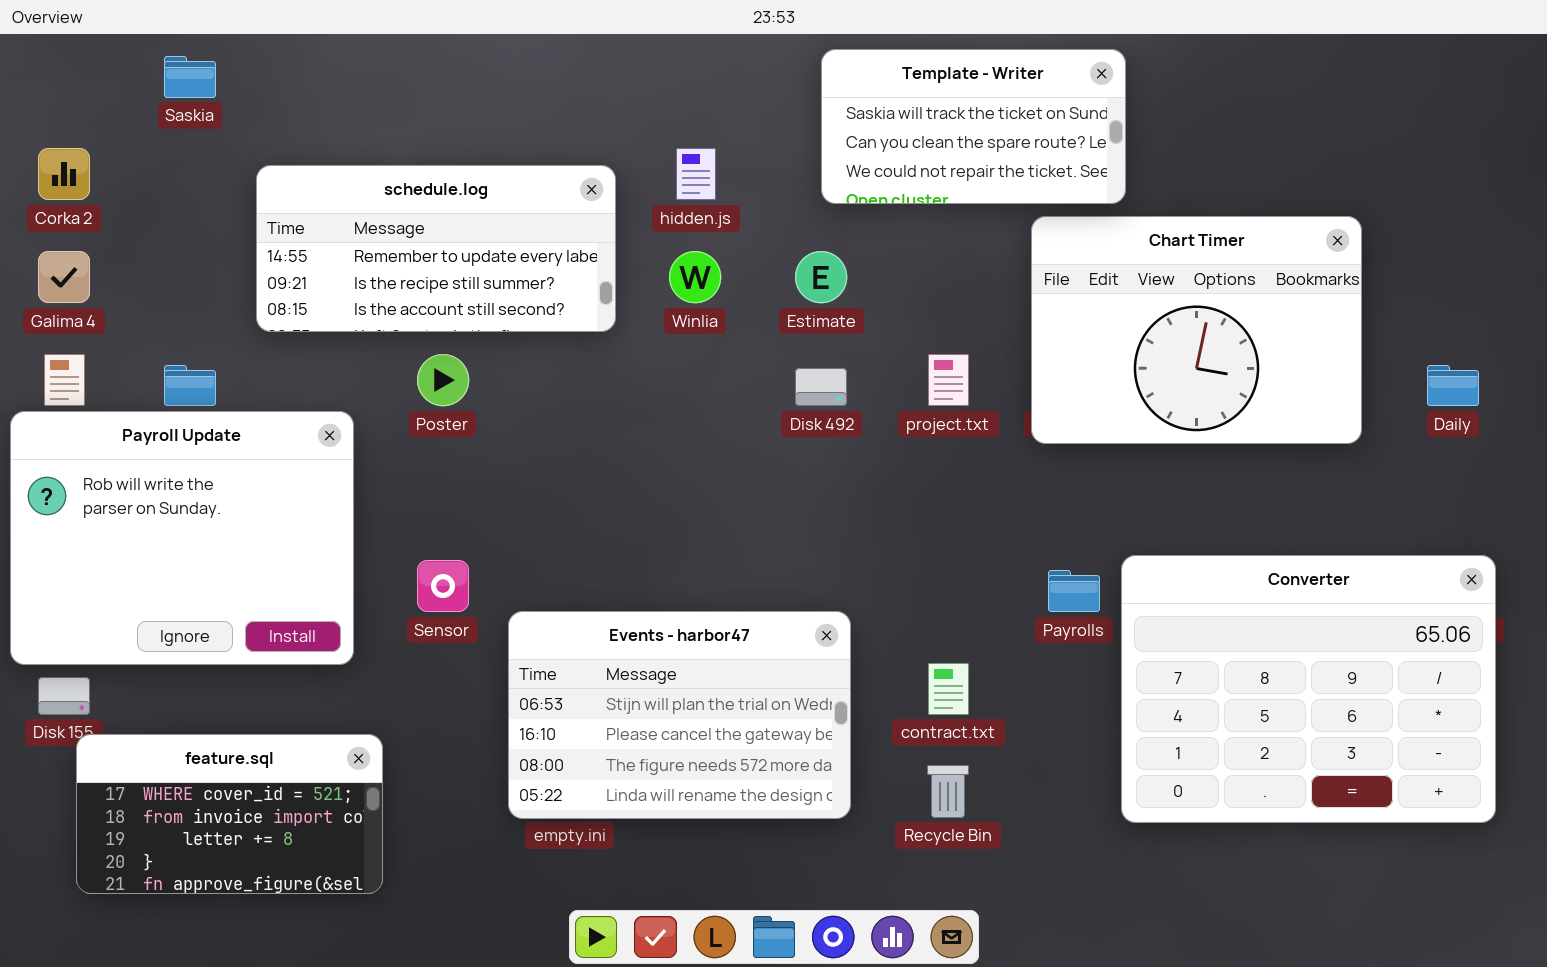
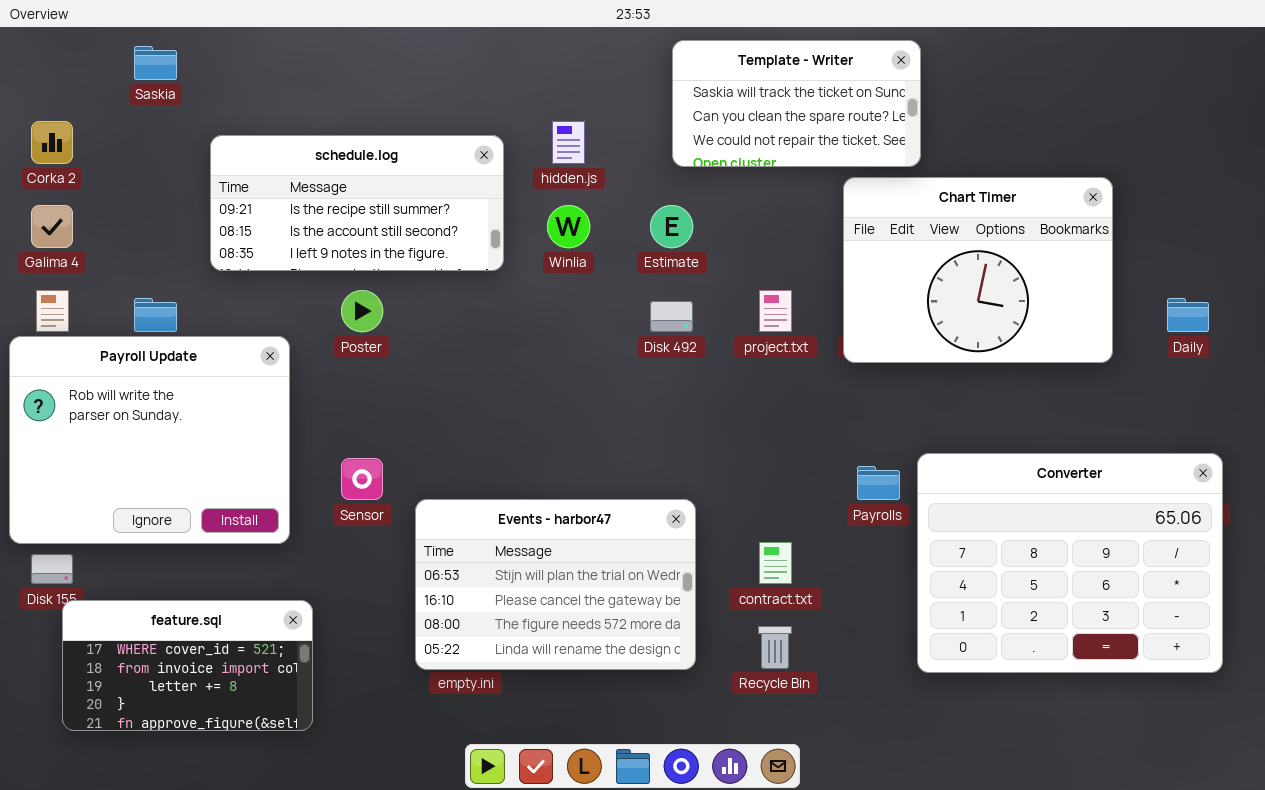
schedule.log: [256,165,616,332] -> [210,135,504,271], scrolled down 1 row

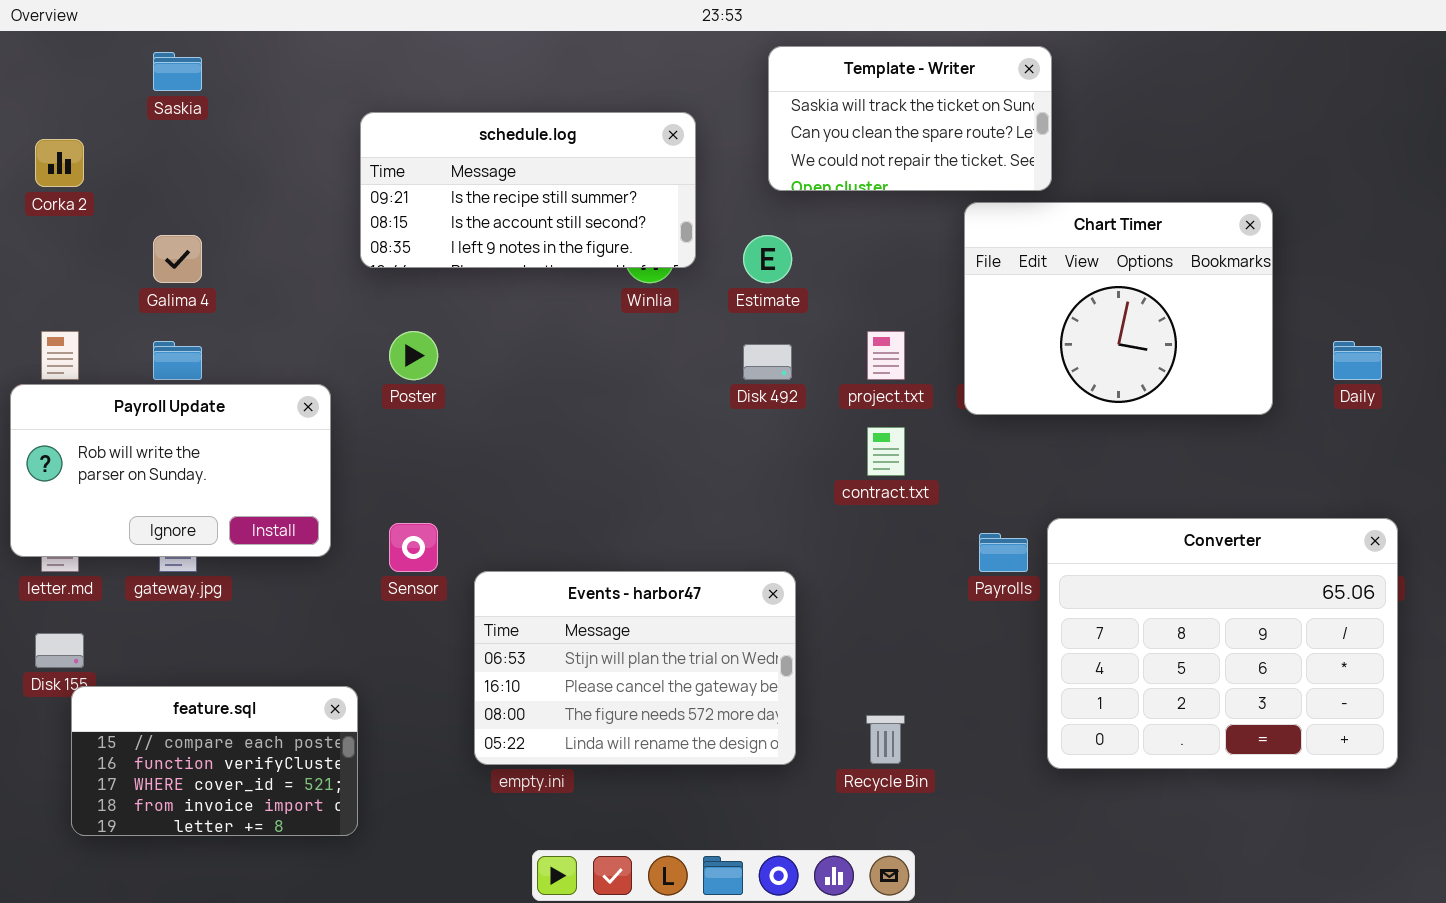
schedule.log: [210,135,504,271] -> [360,112,696,268], moved
Galima 4: [31,205,73,248] -> [153,235,202,283], moved
Payroll Update: [9,336,290,544] -> [10,384,331,557], resized
contract.txt: [759,542,792,584] -> [867,427,905,476], moved
feature.sql: [62,600,313,731] -> [71,686,358,836], scrolled up 2 rows

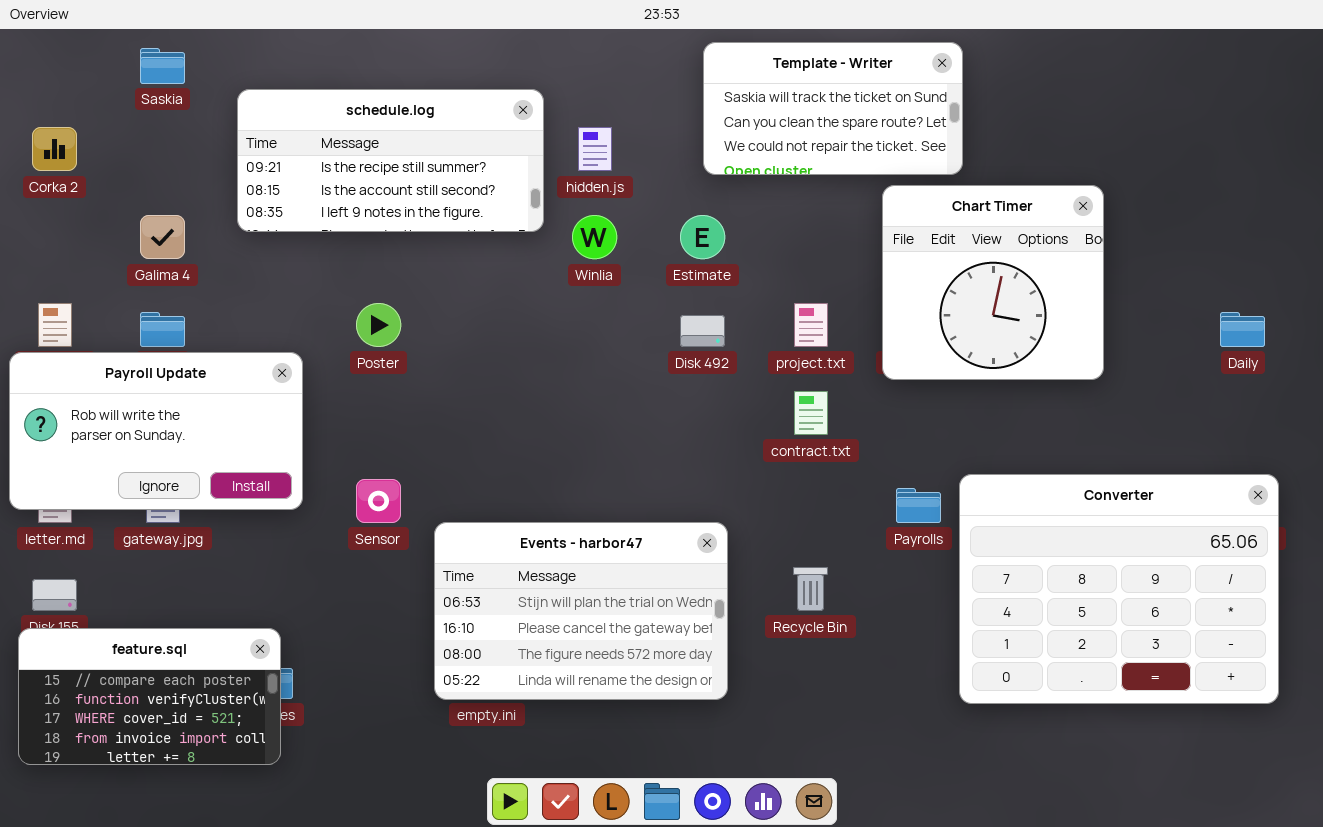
schedule.log: [360,112,696,268] -> [237,89,544,232], moved
Chart Timer: [964,202,1273,415] -> [882,185,1104,380], resized
feature.sql: [71,686,358,836] -> [18,628,281,765], moved
Recycle Bin: [866,715,905,764] -> [793,567,828,611], moved

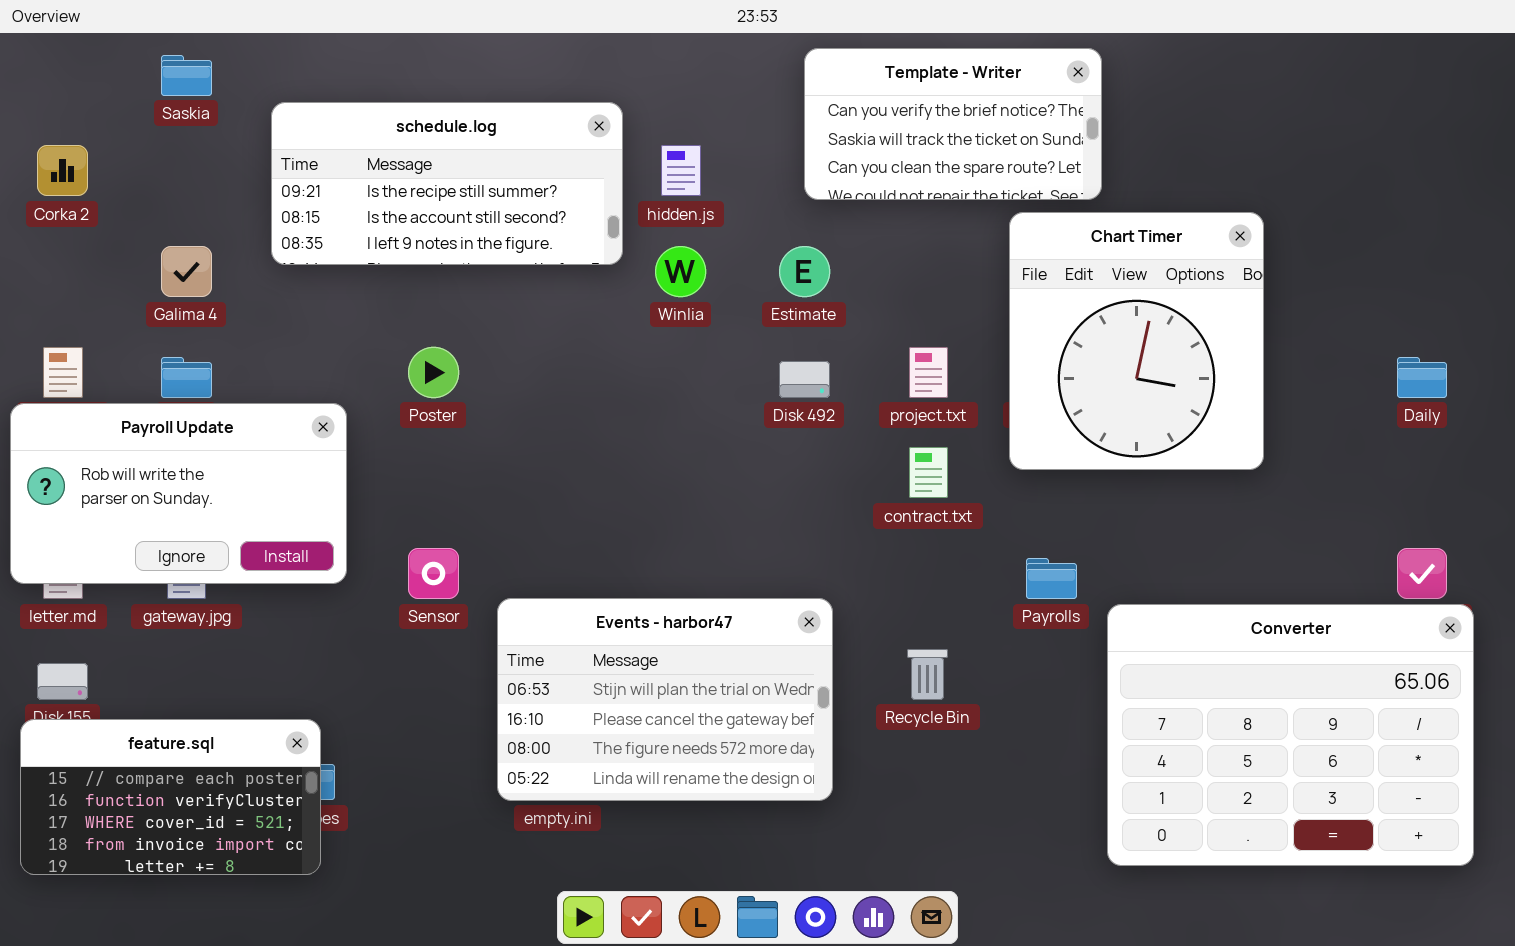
Template - Writer: [703,42,963,175] -> [804,48,1102,200], scrolled up 1 row
Chart Timer: [882,185,1104,380] -> [1009,212,1264,470], resized
Converter: [959,474,1279,704] -> [1107,604,1474,866], moved

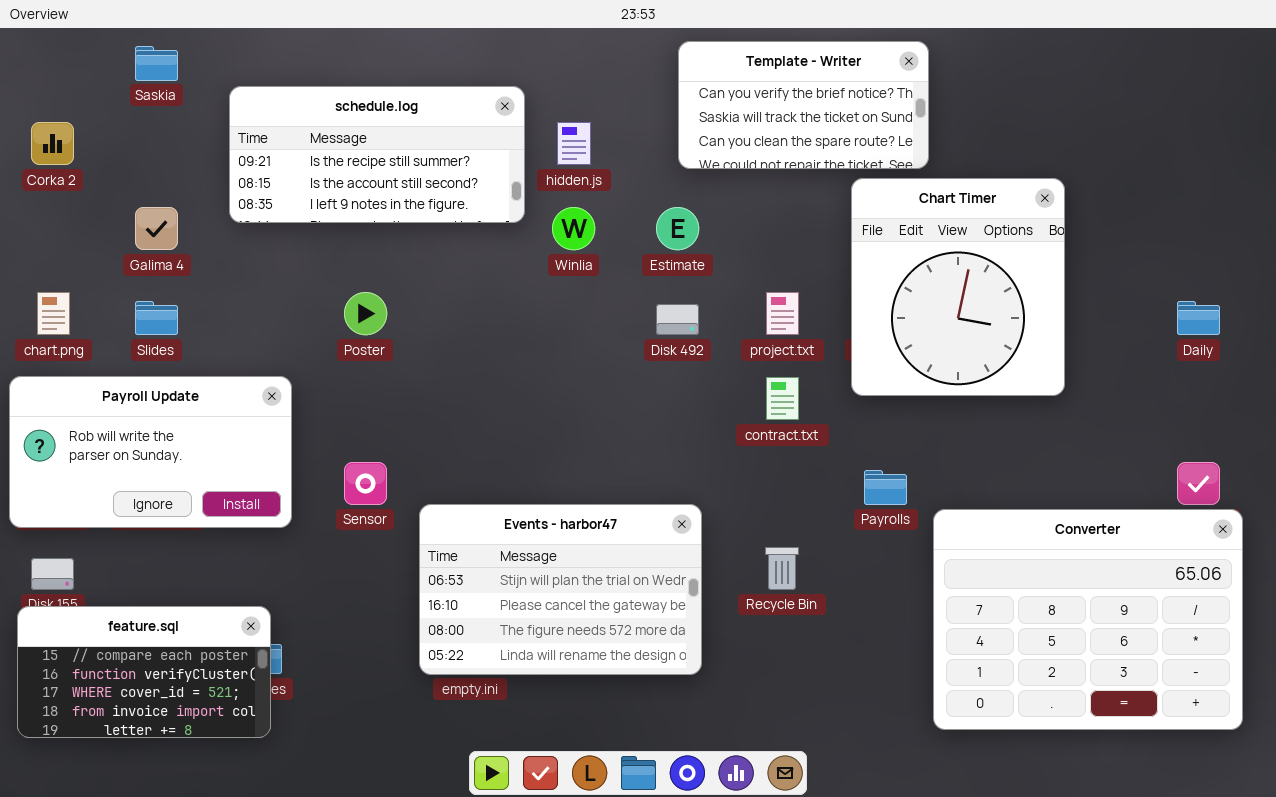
Payroll Update: [10,403,347,584] -> [9,376,292,528], moved

